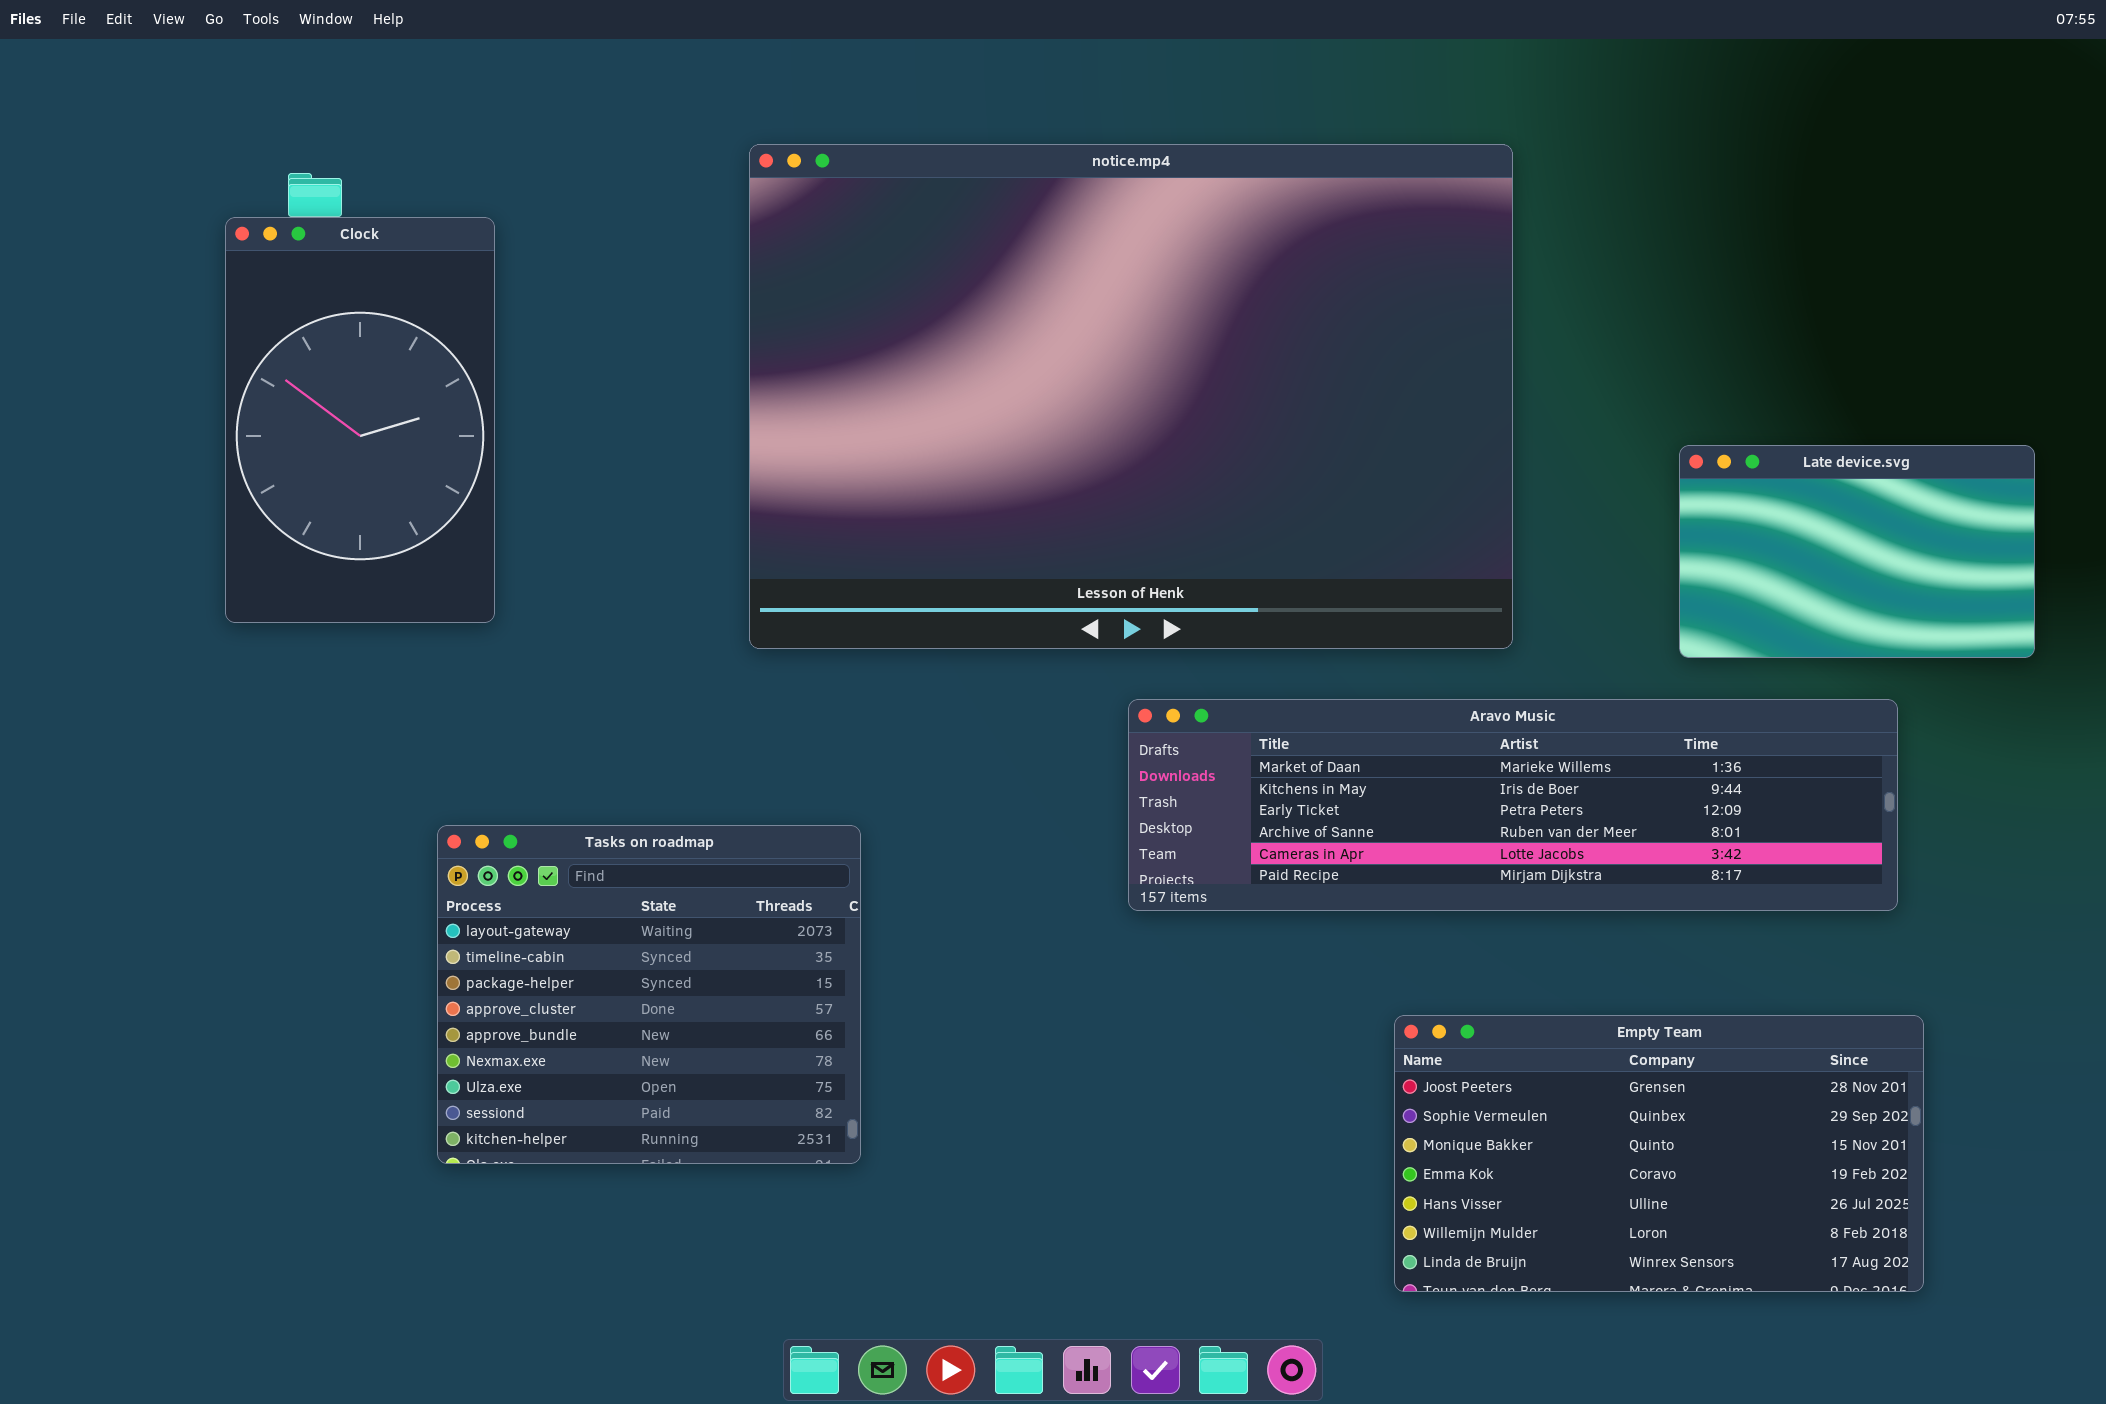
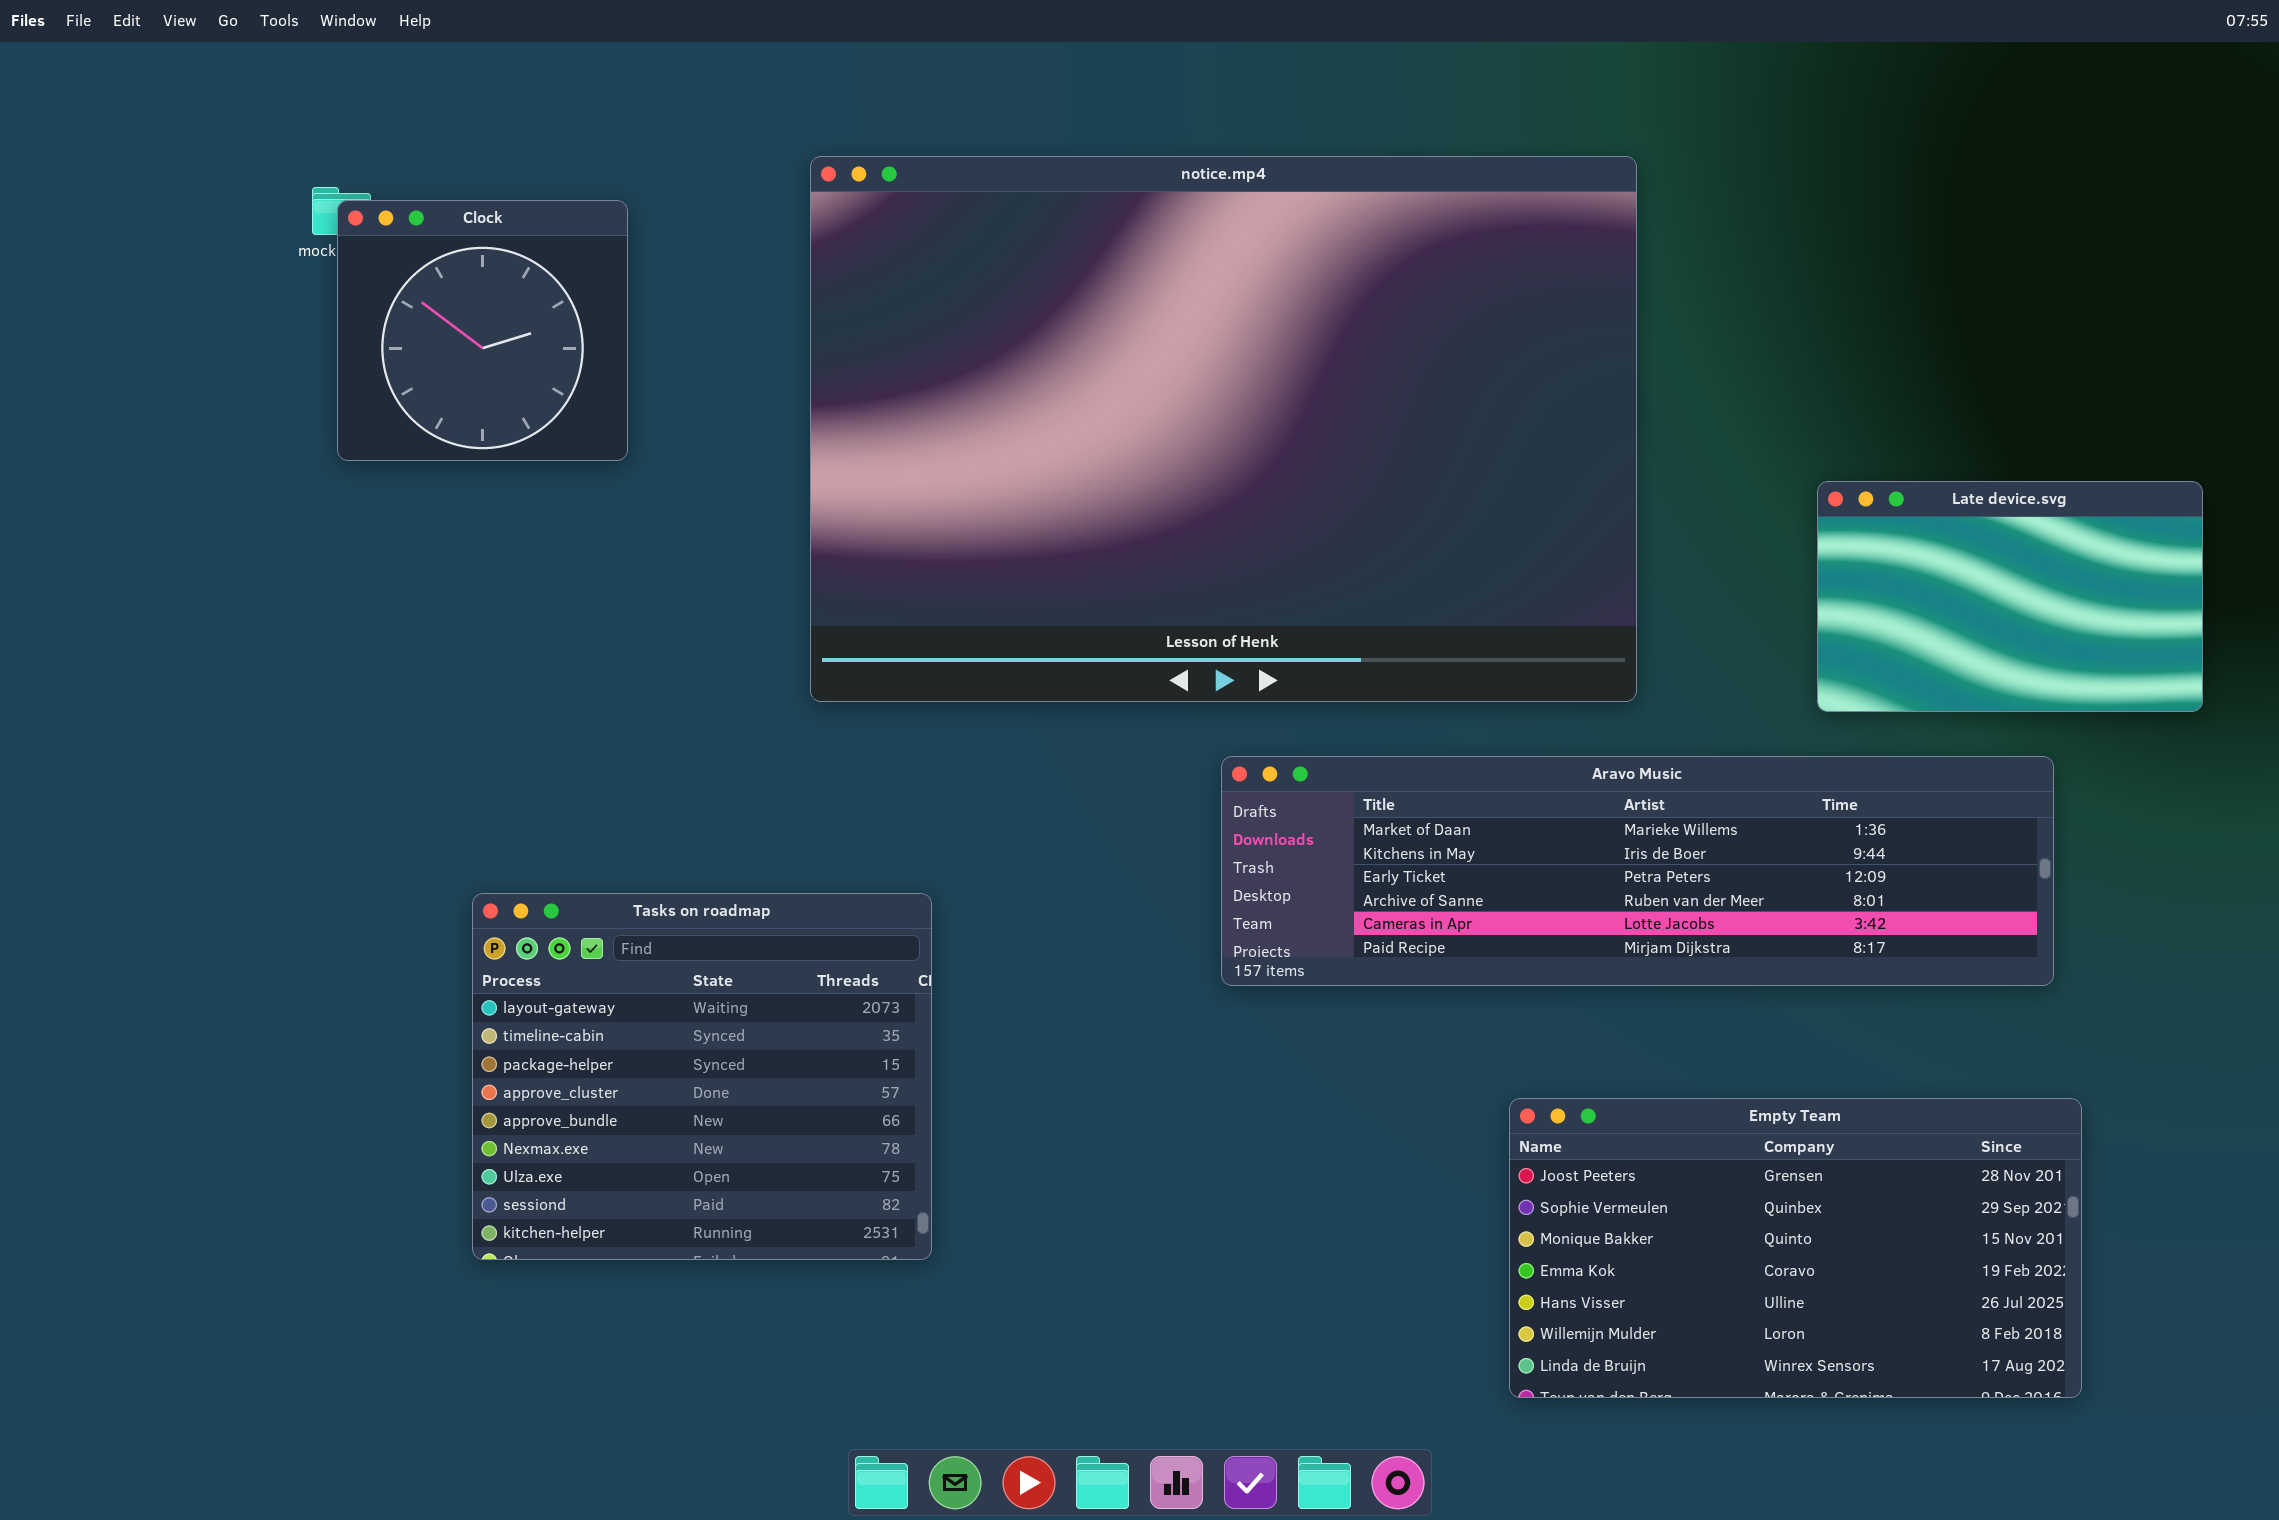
Clock: [225,217,495,623] -> [337,200,628,461], moved, resized

